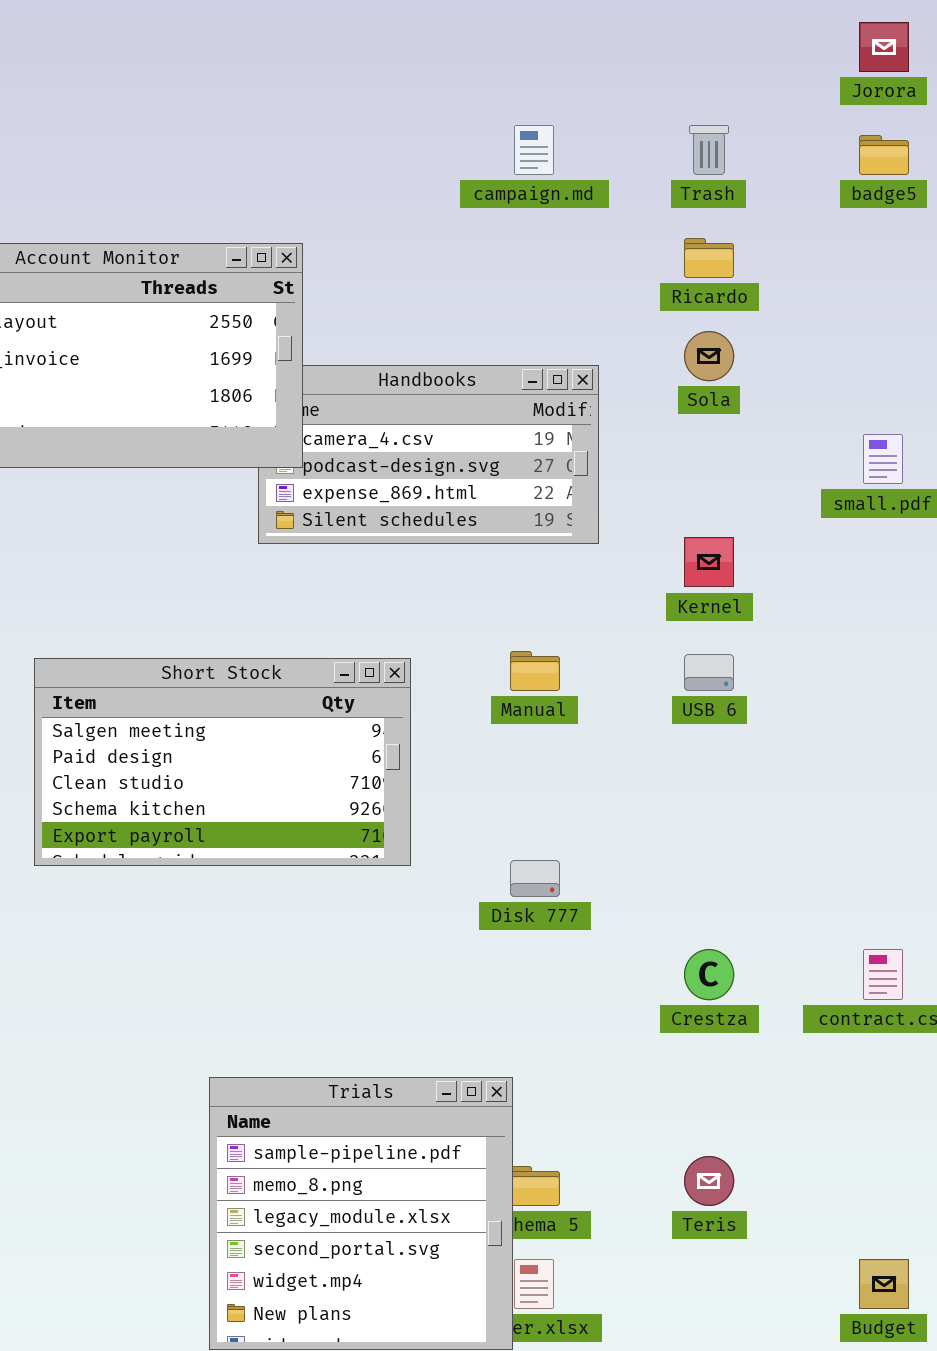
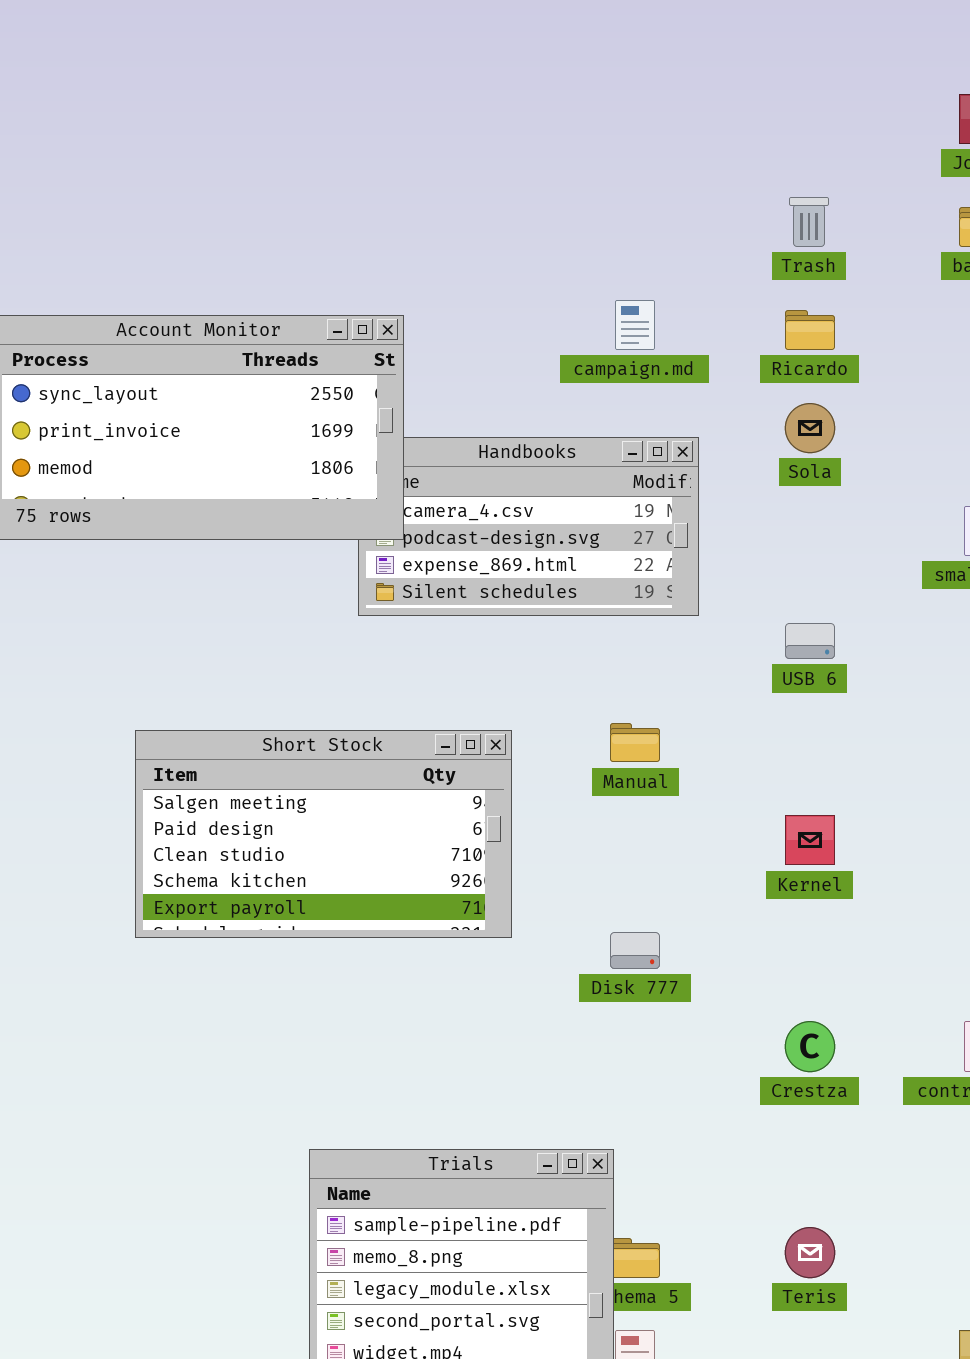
campaign.md: [514,125,554,175] -> [615,300,655,350], moved
Kernel: [684,537,734,587] -> [785,815,835,865], moved
USB 6: [684,654,734,691] -> [785,623,835,659], moved

